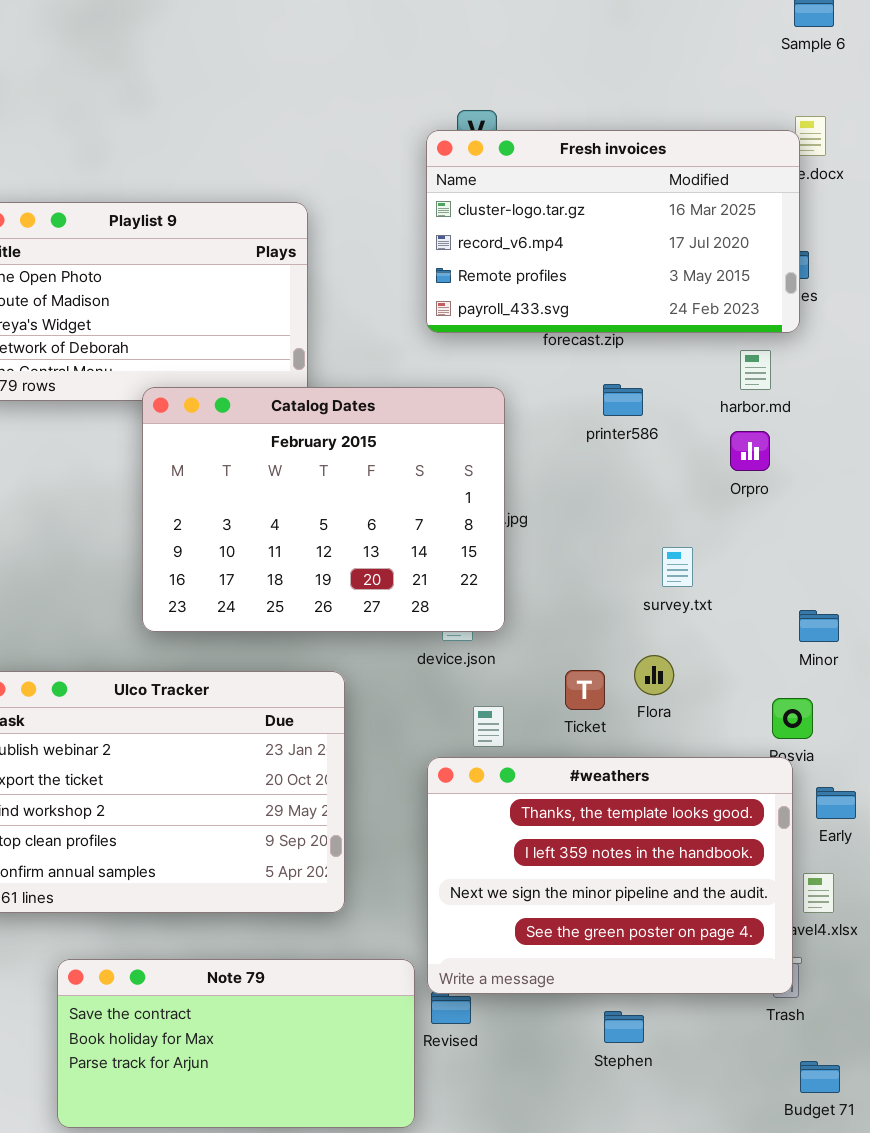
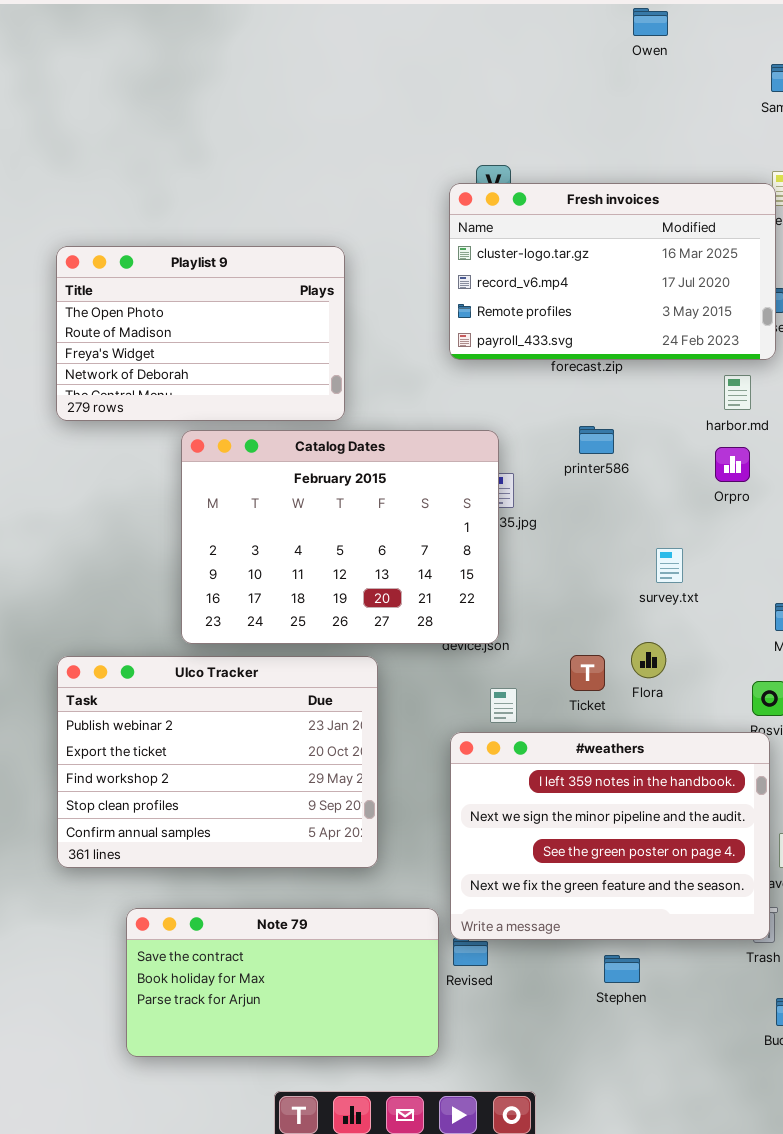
printer586: [603,384,643,416] -> [579,426,614,454], moved
Catalog Dates: [142,387,505,632] -> [181,430,499,644], moved
#weathers: [427,757,793,994] -> [450,732,770,940], scrolled down 1 row

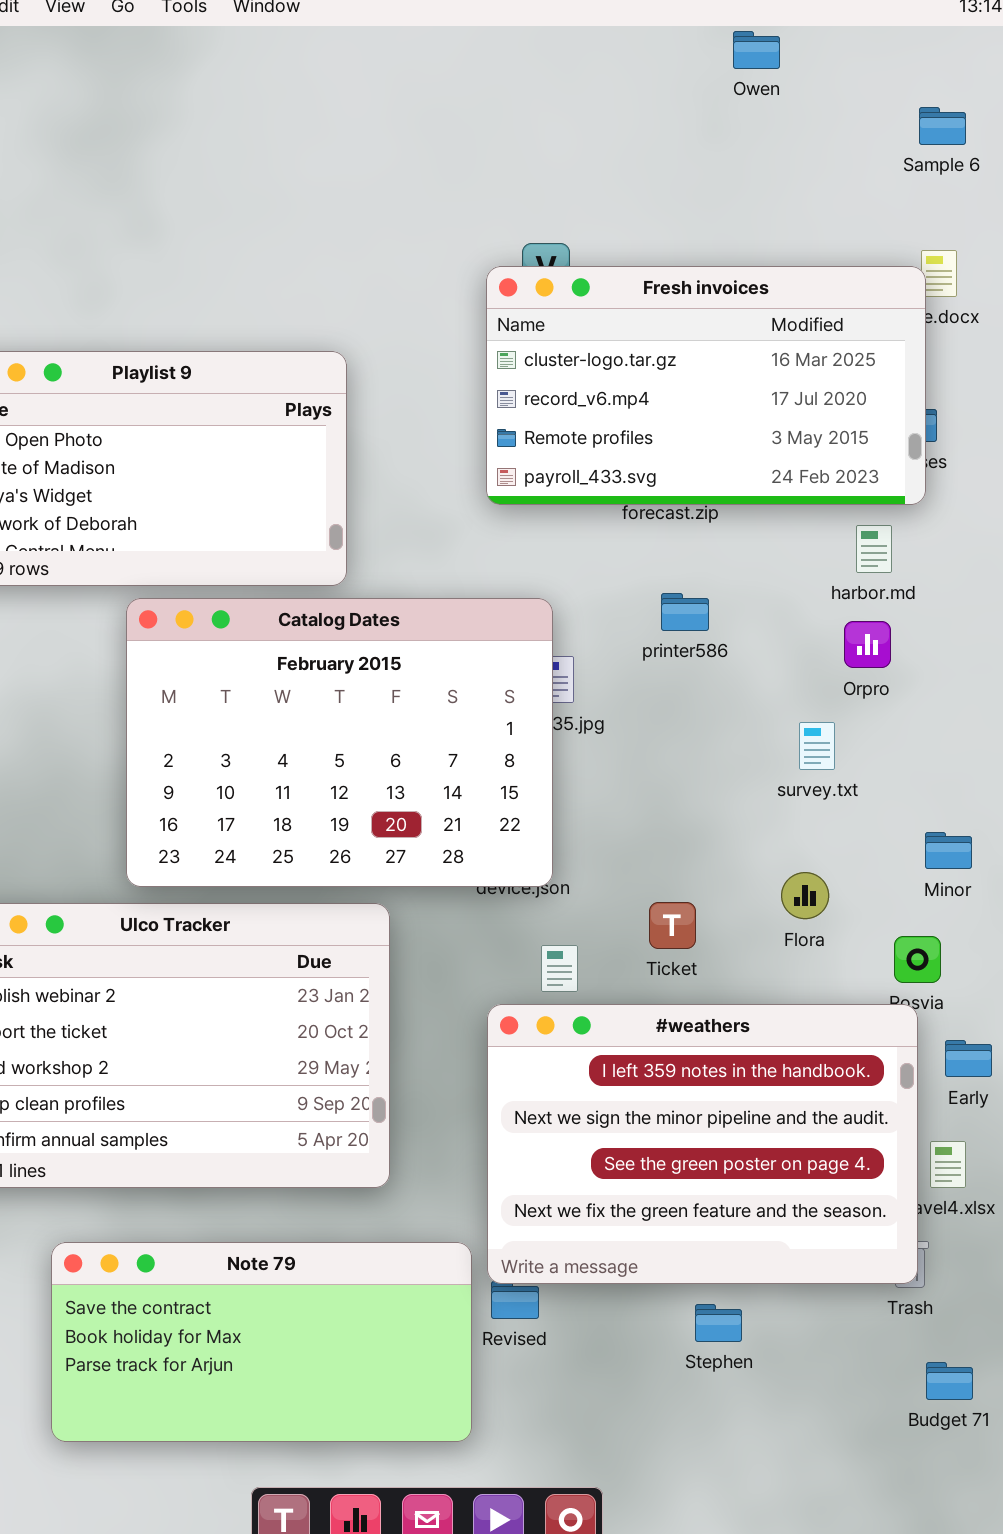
survey.txt: [656,548,683,583] -> [799,722,835,770], moved
Flora: [631,642,666,678] -> [781,872,829,919], moved

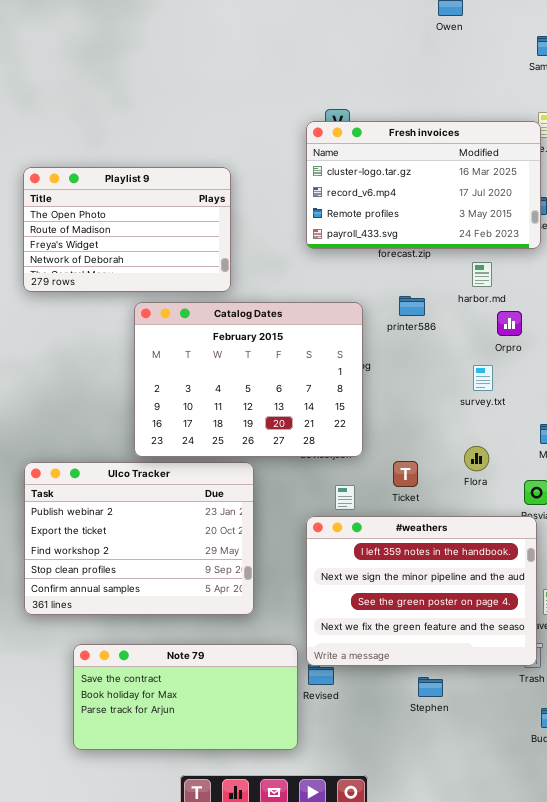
harbor.md: [856,525,892,573] -> [472,262,492,287], moved
Catalog Dates: [126,598,553,887] -> [134,302,363,457], moved

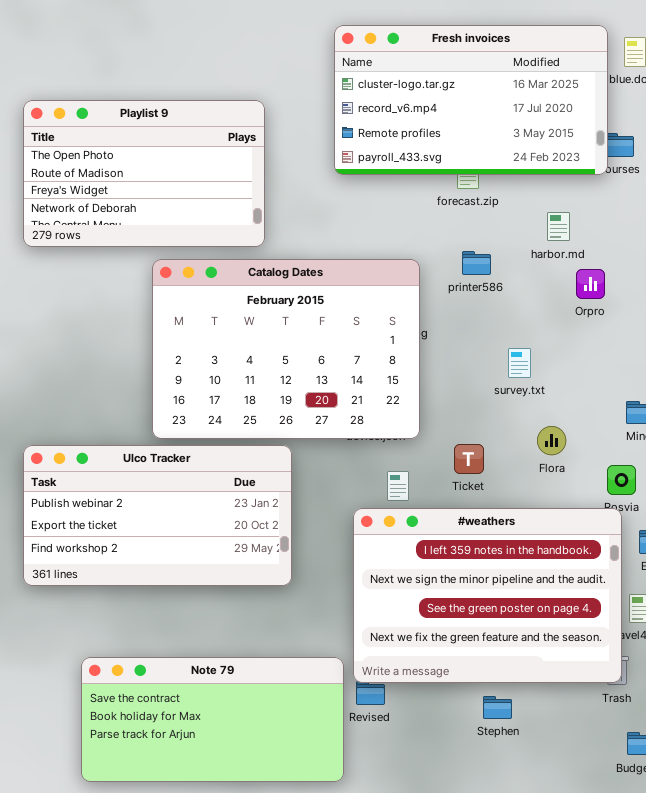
Fresh invoices: [306,121,541,249] -> [334,25,608,175], moved
survey.txt: [473,365,493,391] -> [508,348,531,378], moved
Ulco Tracker: [24,462,254,615] -> [23,445,292,586], resized

